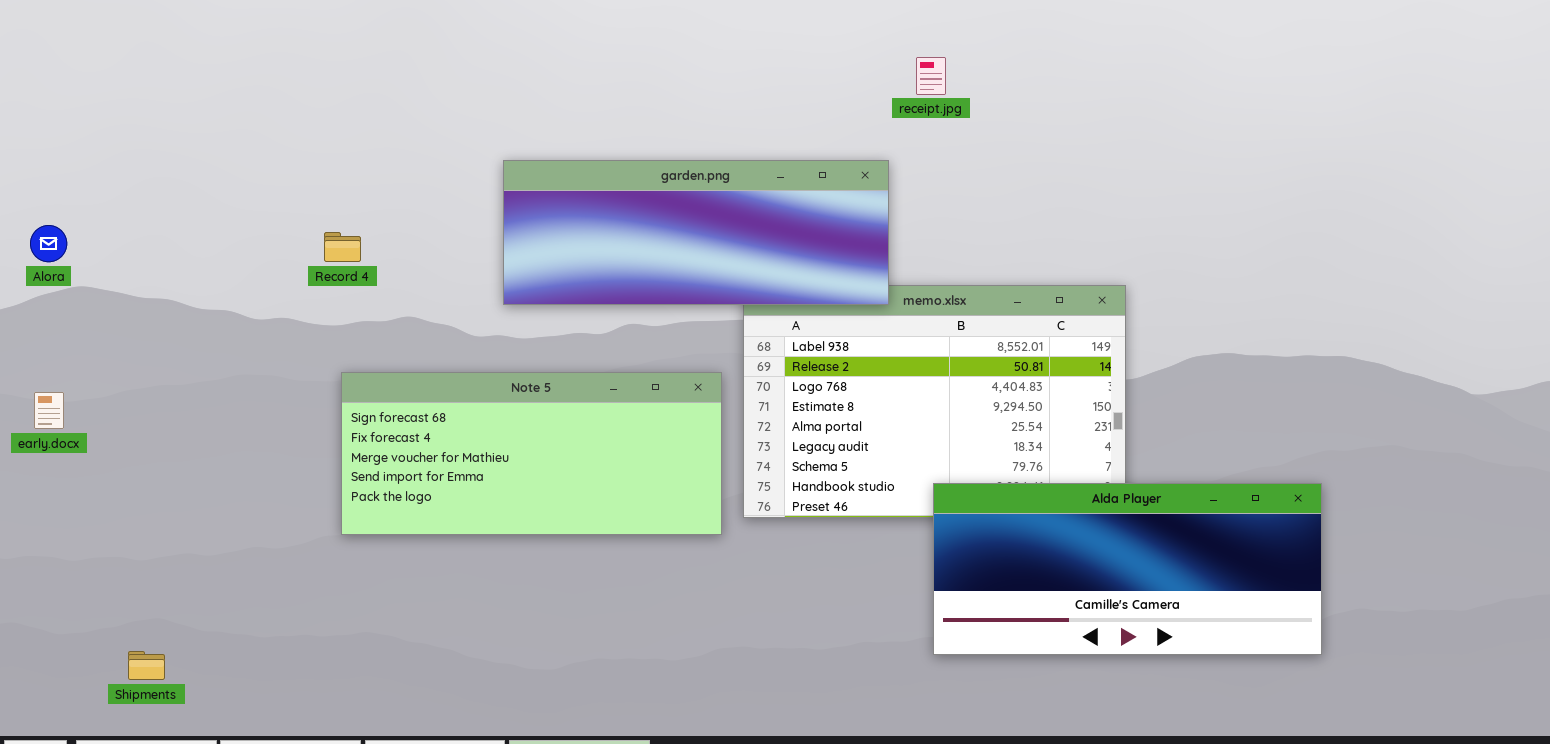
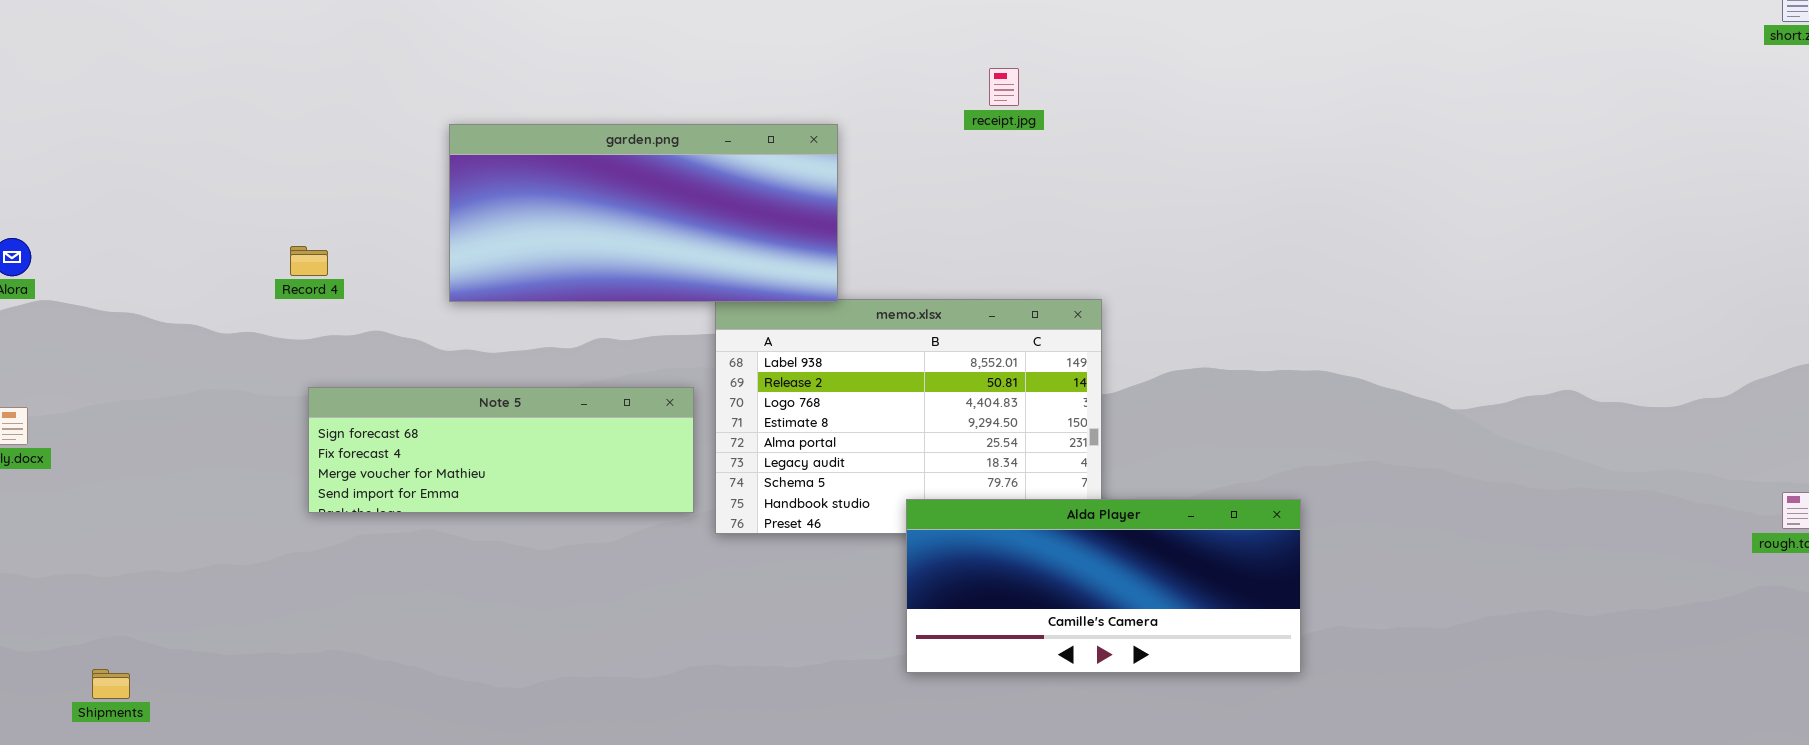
receipt.jpg: [916,57,946,95] -> [989,68,1019,106], moved
garden.png: [503,160,889,305] -> [449,124,838,302], moved, resized
Note 5: [341,372,722,535] -> [308,387,694,513], resized

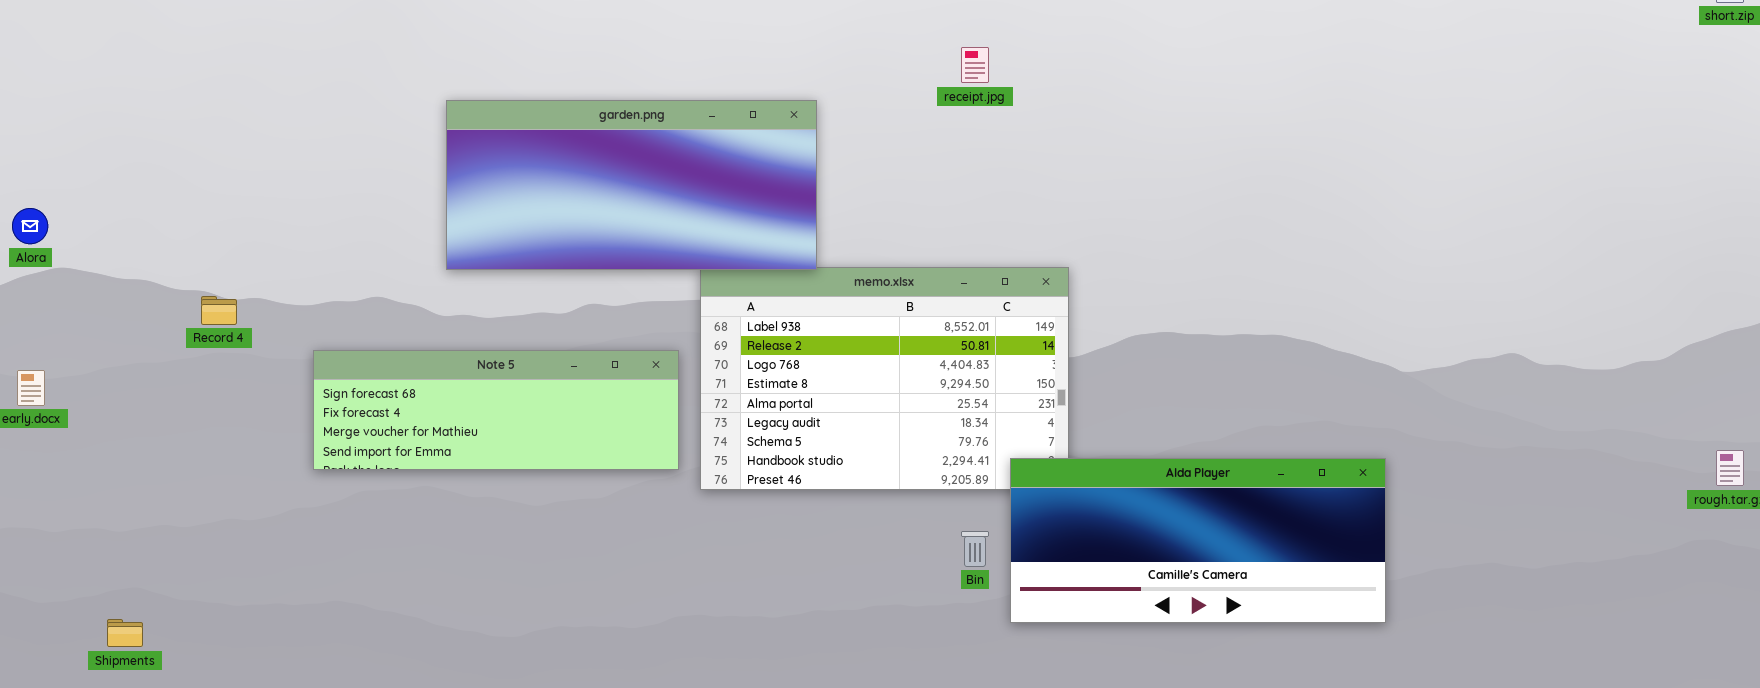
Record 4: [290,246,328,276] -> [201,296,237,325], moved
Alda Player: [906,499,1301,673] -> [1010,458,1386,623], moved

